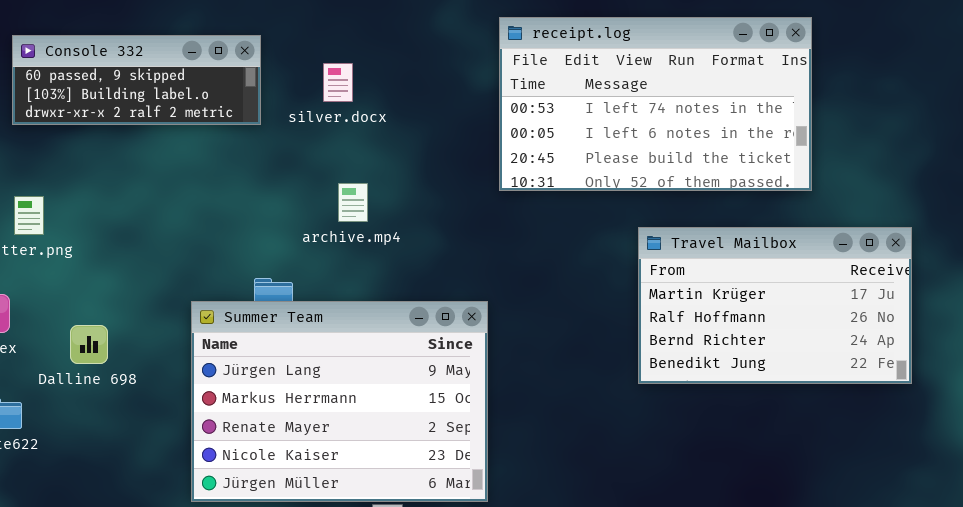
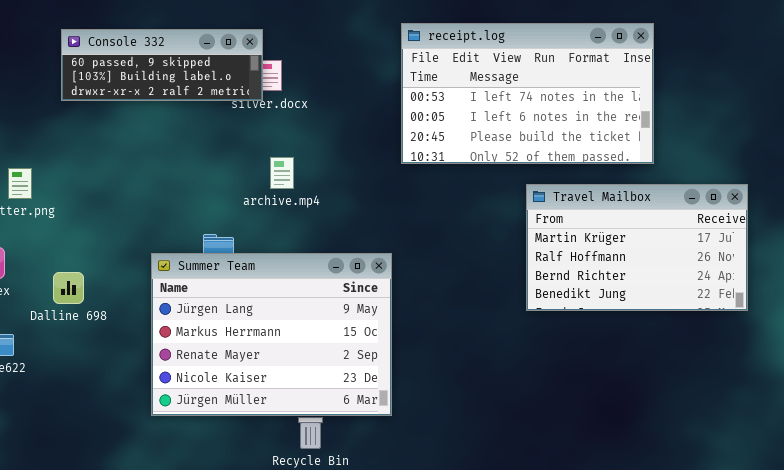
Console 332: [12,35,261,125] -> [61,29,263,101], moved
Travel Mailbox: [638,227,912,384] -> [526,184,748,311], moved

